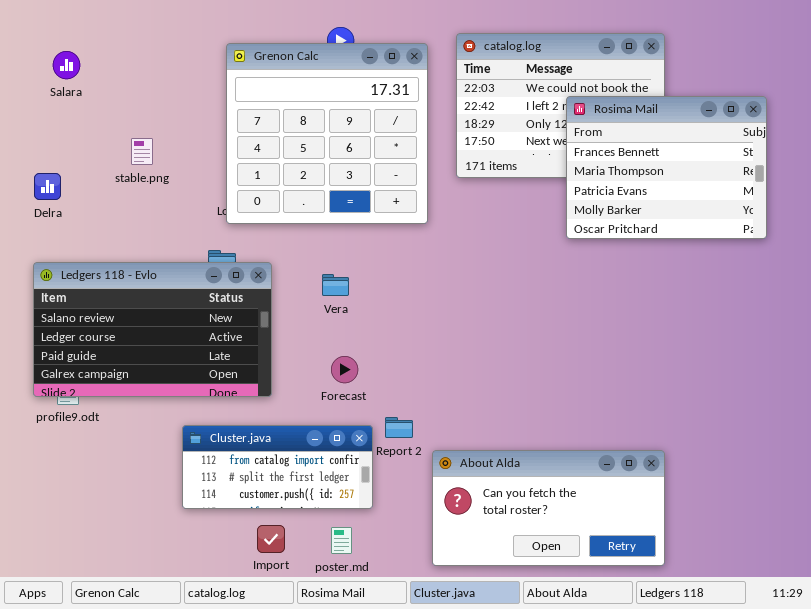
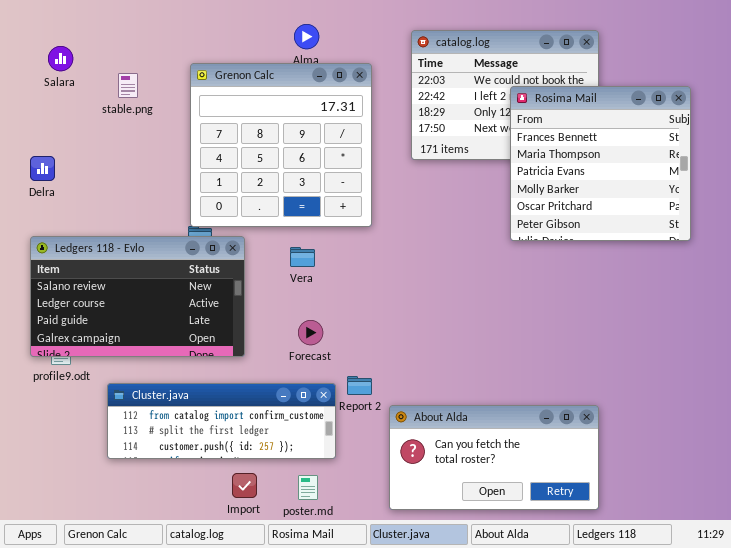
Grenon Calc: [226,43,428,224] -> [190,63,372,227], moved
Rosima Mail: [566,96,767,239] -> [510,86,691,241], resized
stable.png: [131,138,153,165] -> [118,73,138,98], moved
Cluster.java: [182,425,373,509] -> [107,383,336,459], resized

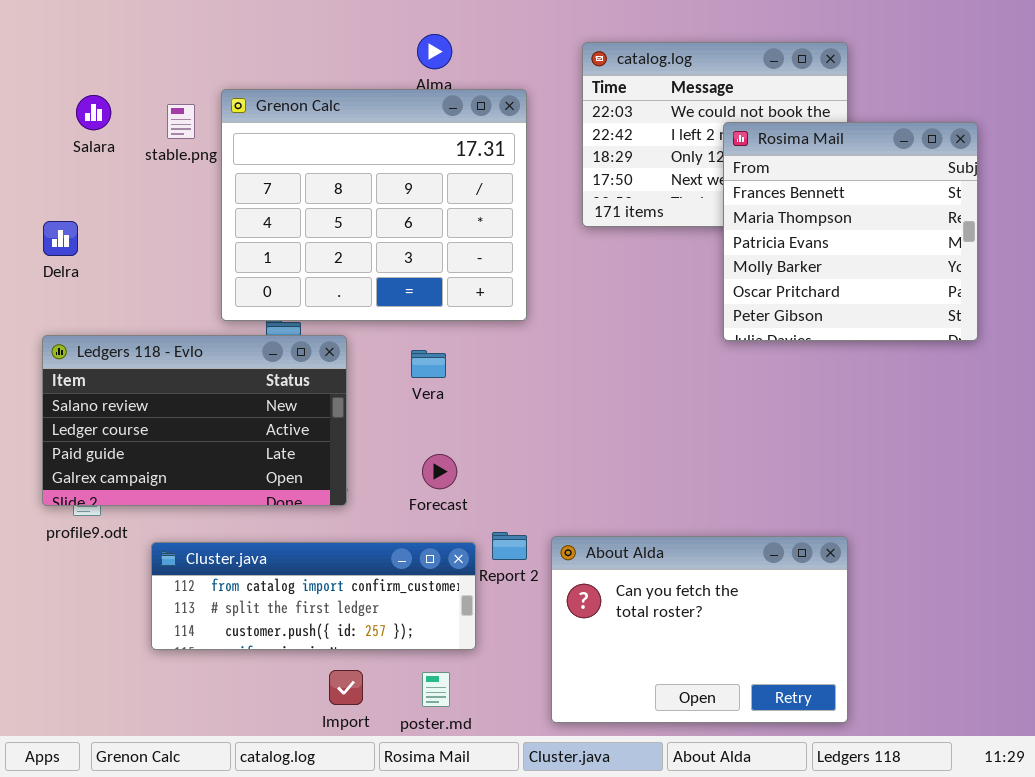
Salara: [48,46,73,71] -> [76,95,111,130], moved
Grenon Calc: [190,63,372,227] -> [221,89,527,321], resized
About Alda: [389,405,599,510] -> [551,536,848,723], resized

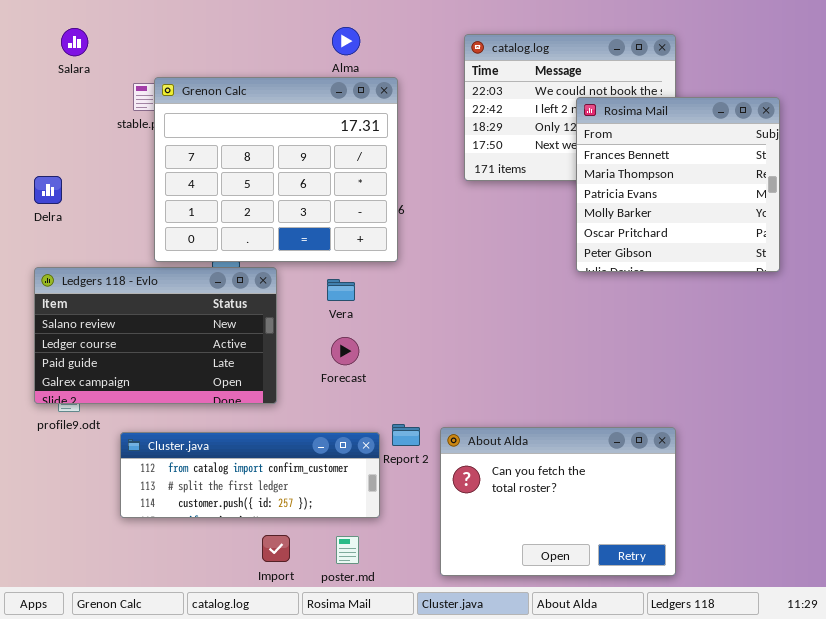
Grenon Calc: [221,89,527,321] -> [154,77,398,262], moved
Salara: [76,95,111,130] -> [61,28,88,56], moved
Forecast: [422,454,457,489] -> [331,337,359,365], moved

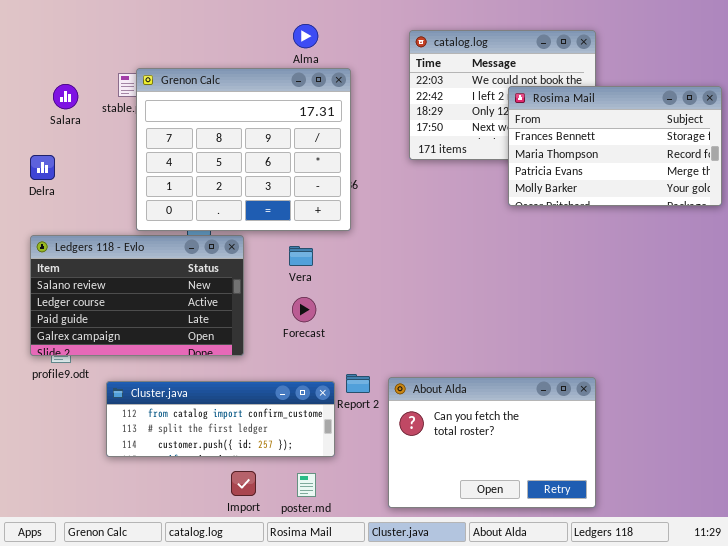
Salara: [61,28,88,56] -> [53,84,78,109], moved
Rosima Mail: [576,97,780,272] -> [508,86,722,206], resized

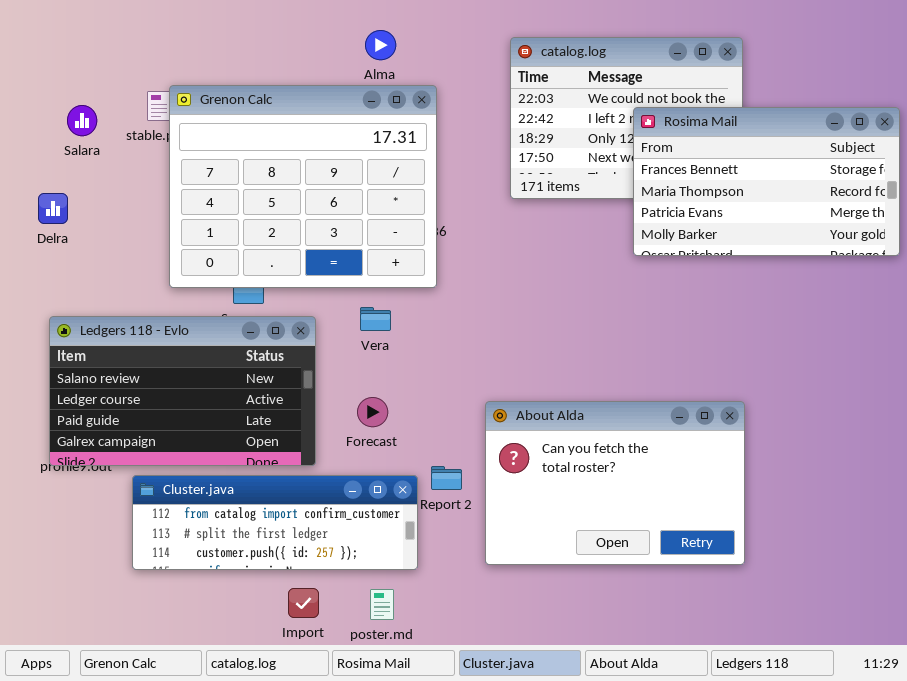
Ledgers 118 - Evlo: [30,235,244,356] -> [49,316,316,466], moved
Forecast: [292,297,316,322] -> [357,397,388,427], moved
About Alda: [388,377,596,508] -> [485,401,745,565], moved

